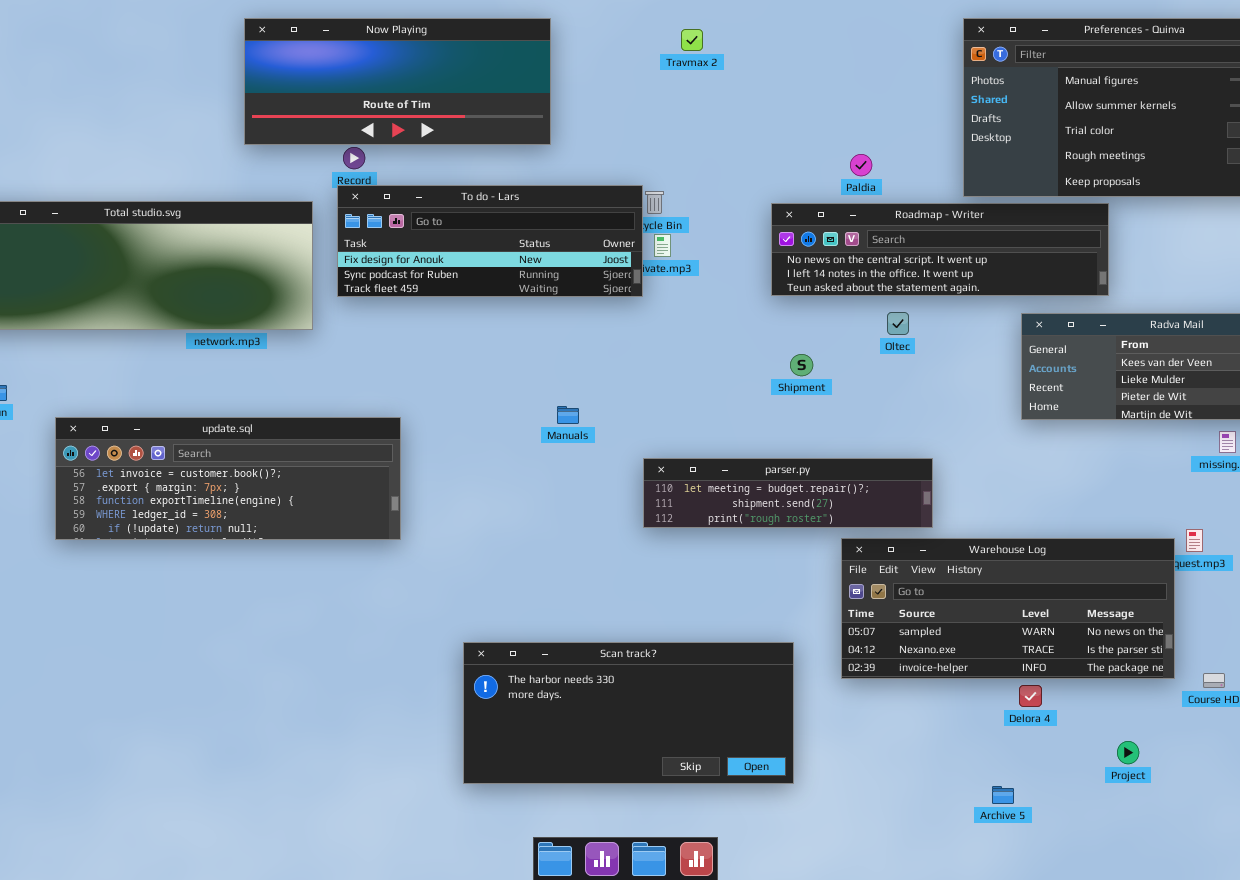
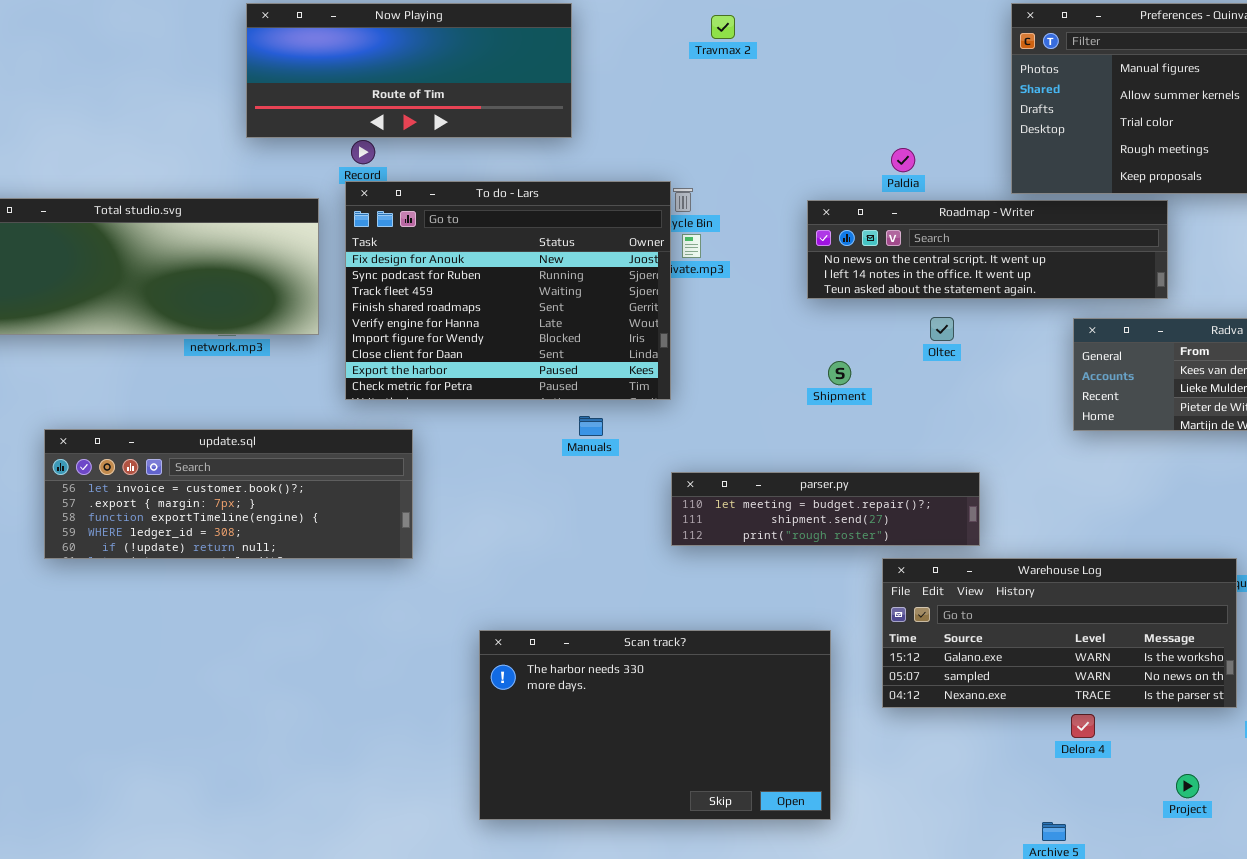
To do - Lars: [337,185,643,297] -> [345,181,671,400], resized
Warehouse Log: [841,538,1175,679] -> [882,558,1237,708], scrolled up 1 row
Scan track?: [463,642,794,784] -> [479,630,831,820], resized

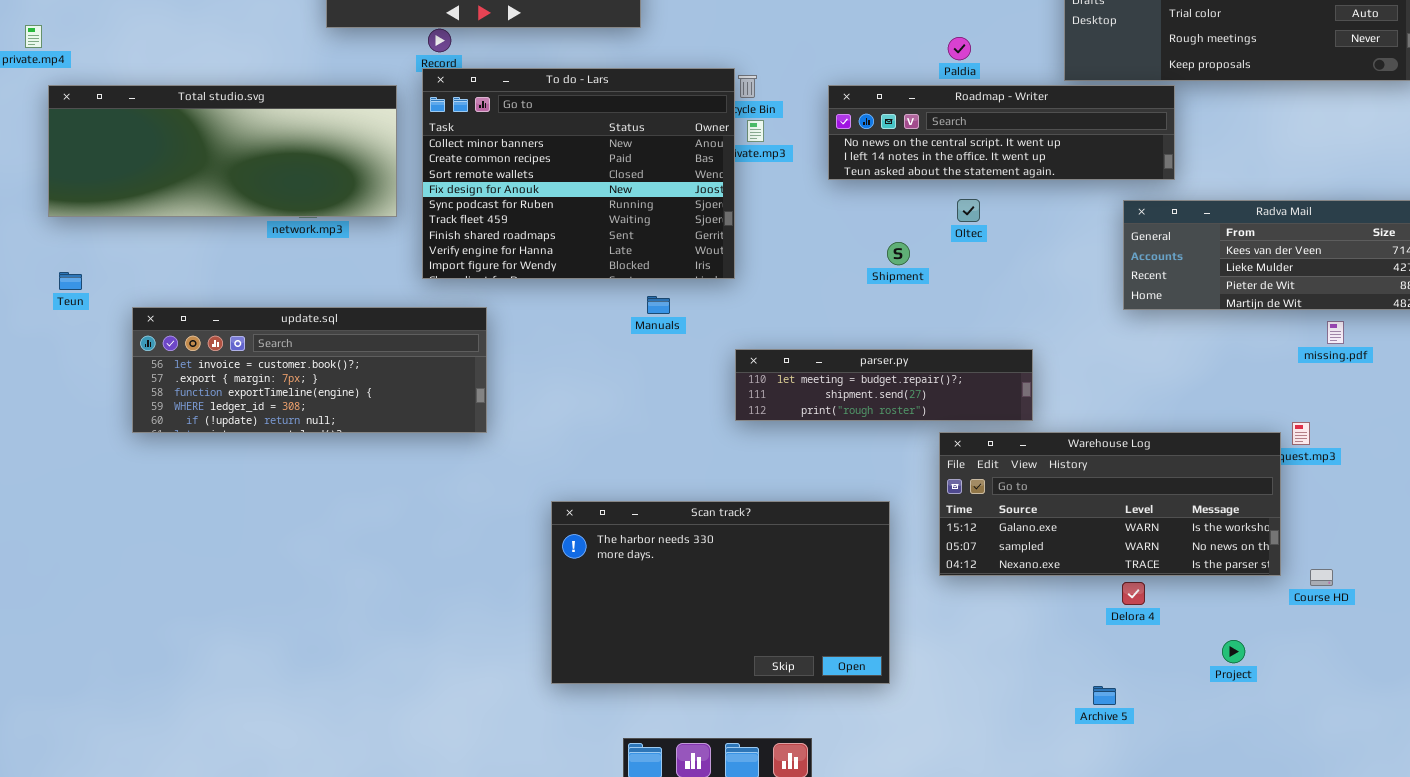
To do - Lars: [345,181,671,400] -> [422,68,735,279], scrolled up 3 rows
Roadmap - Writer: [807,200,1168,299] -> [828,85,1175,180], moved
Oltec: [930,317,954,341] -> [957,199,980,222], moved

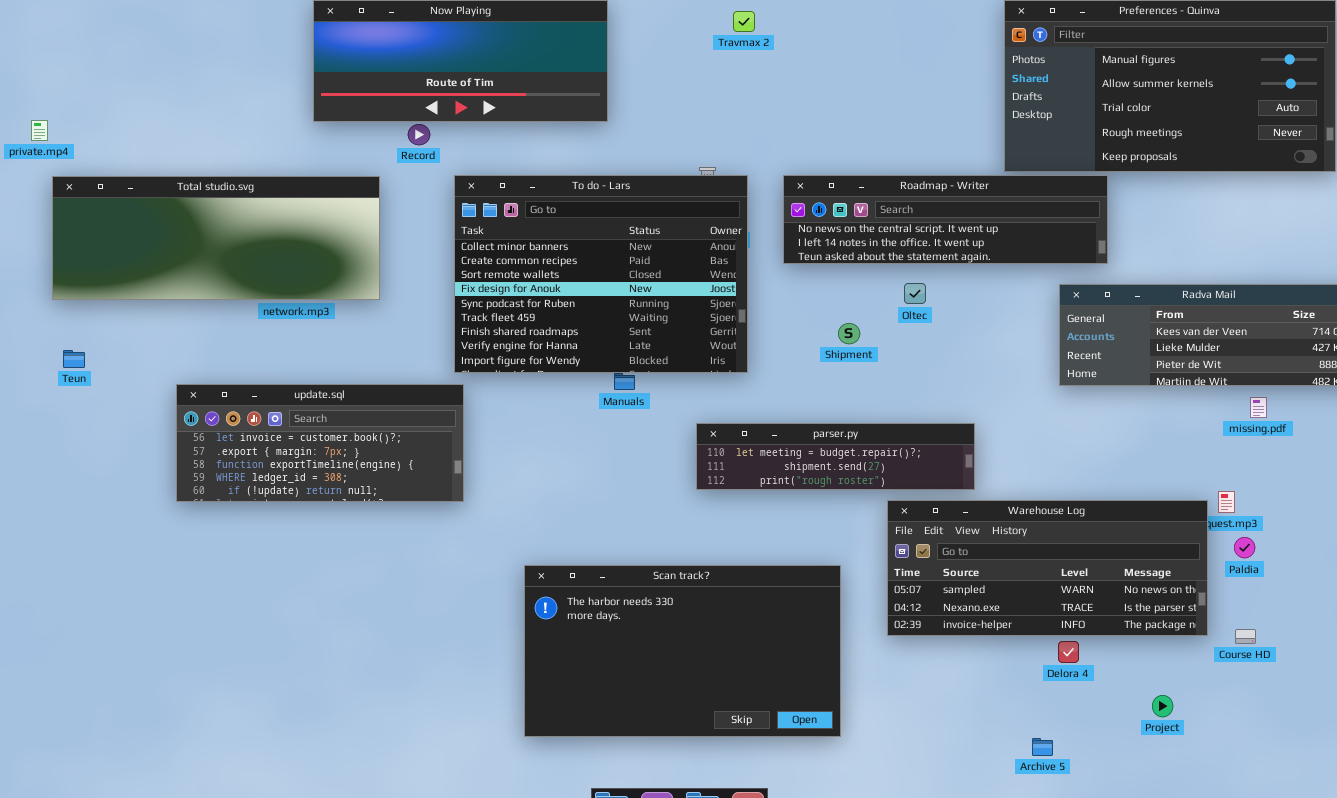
Paldia: [948,37,971,60] -> [1234,537,1255,558], moved
To do - Lars: [422,68,735,279] -> [454,175,748,373], moved
update.sql: [132,307,487,433] -> [176,384,464,502], resized
Warehouse Log: [939,432,1281,576] -> [887,500,1208,636], scrolled down 1 row

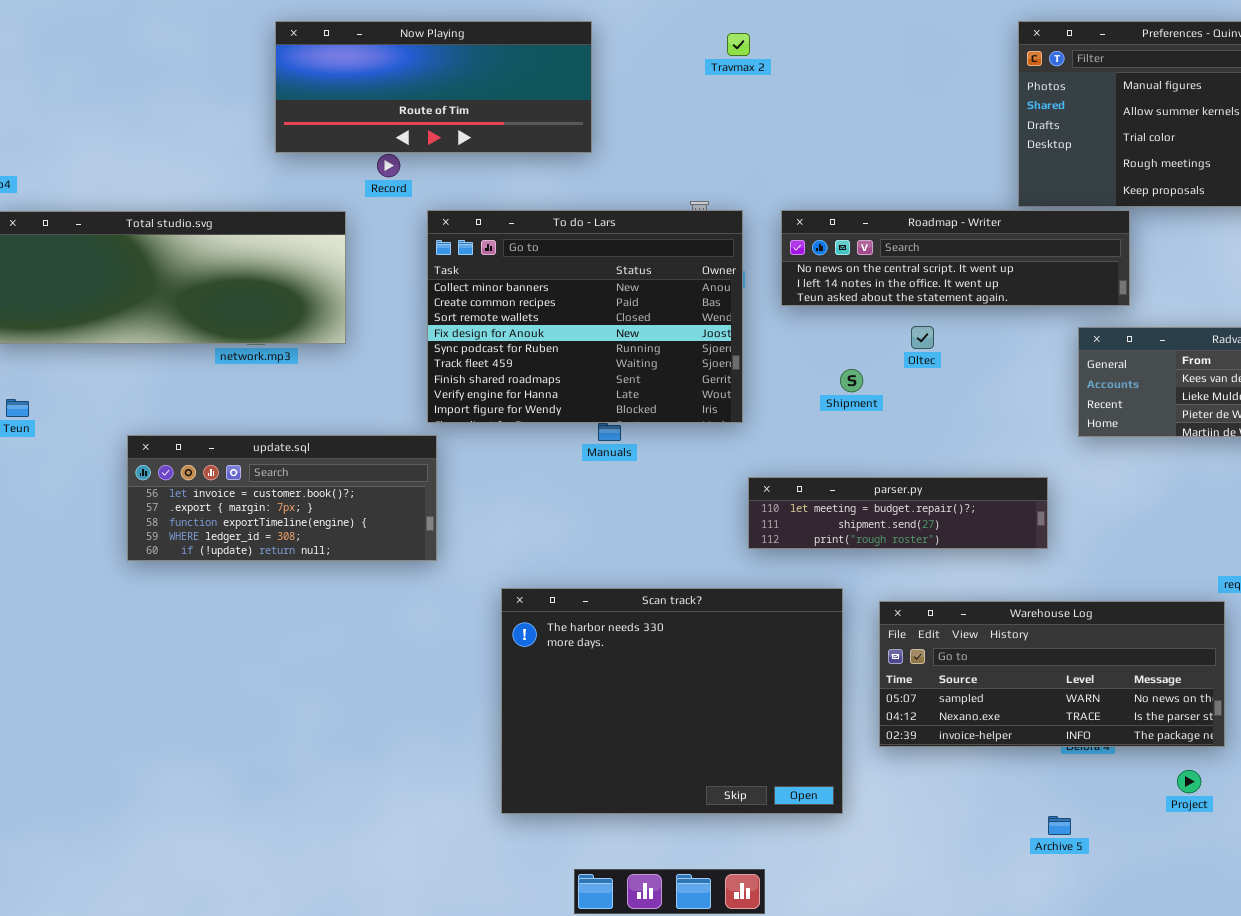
parser.py: [696,423,975,490] -> [748,477,1048,549], moved
Warehouse Log: [887,500,1208,636] -> [879,601,1225,747], moved
Scan track?: [524,565,841,737] -> [501,588,843,814], resized

